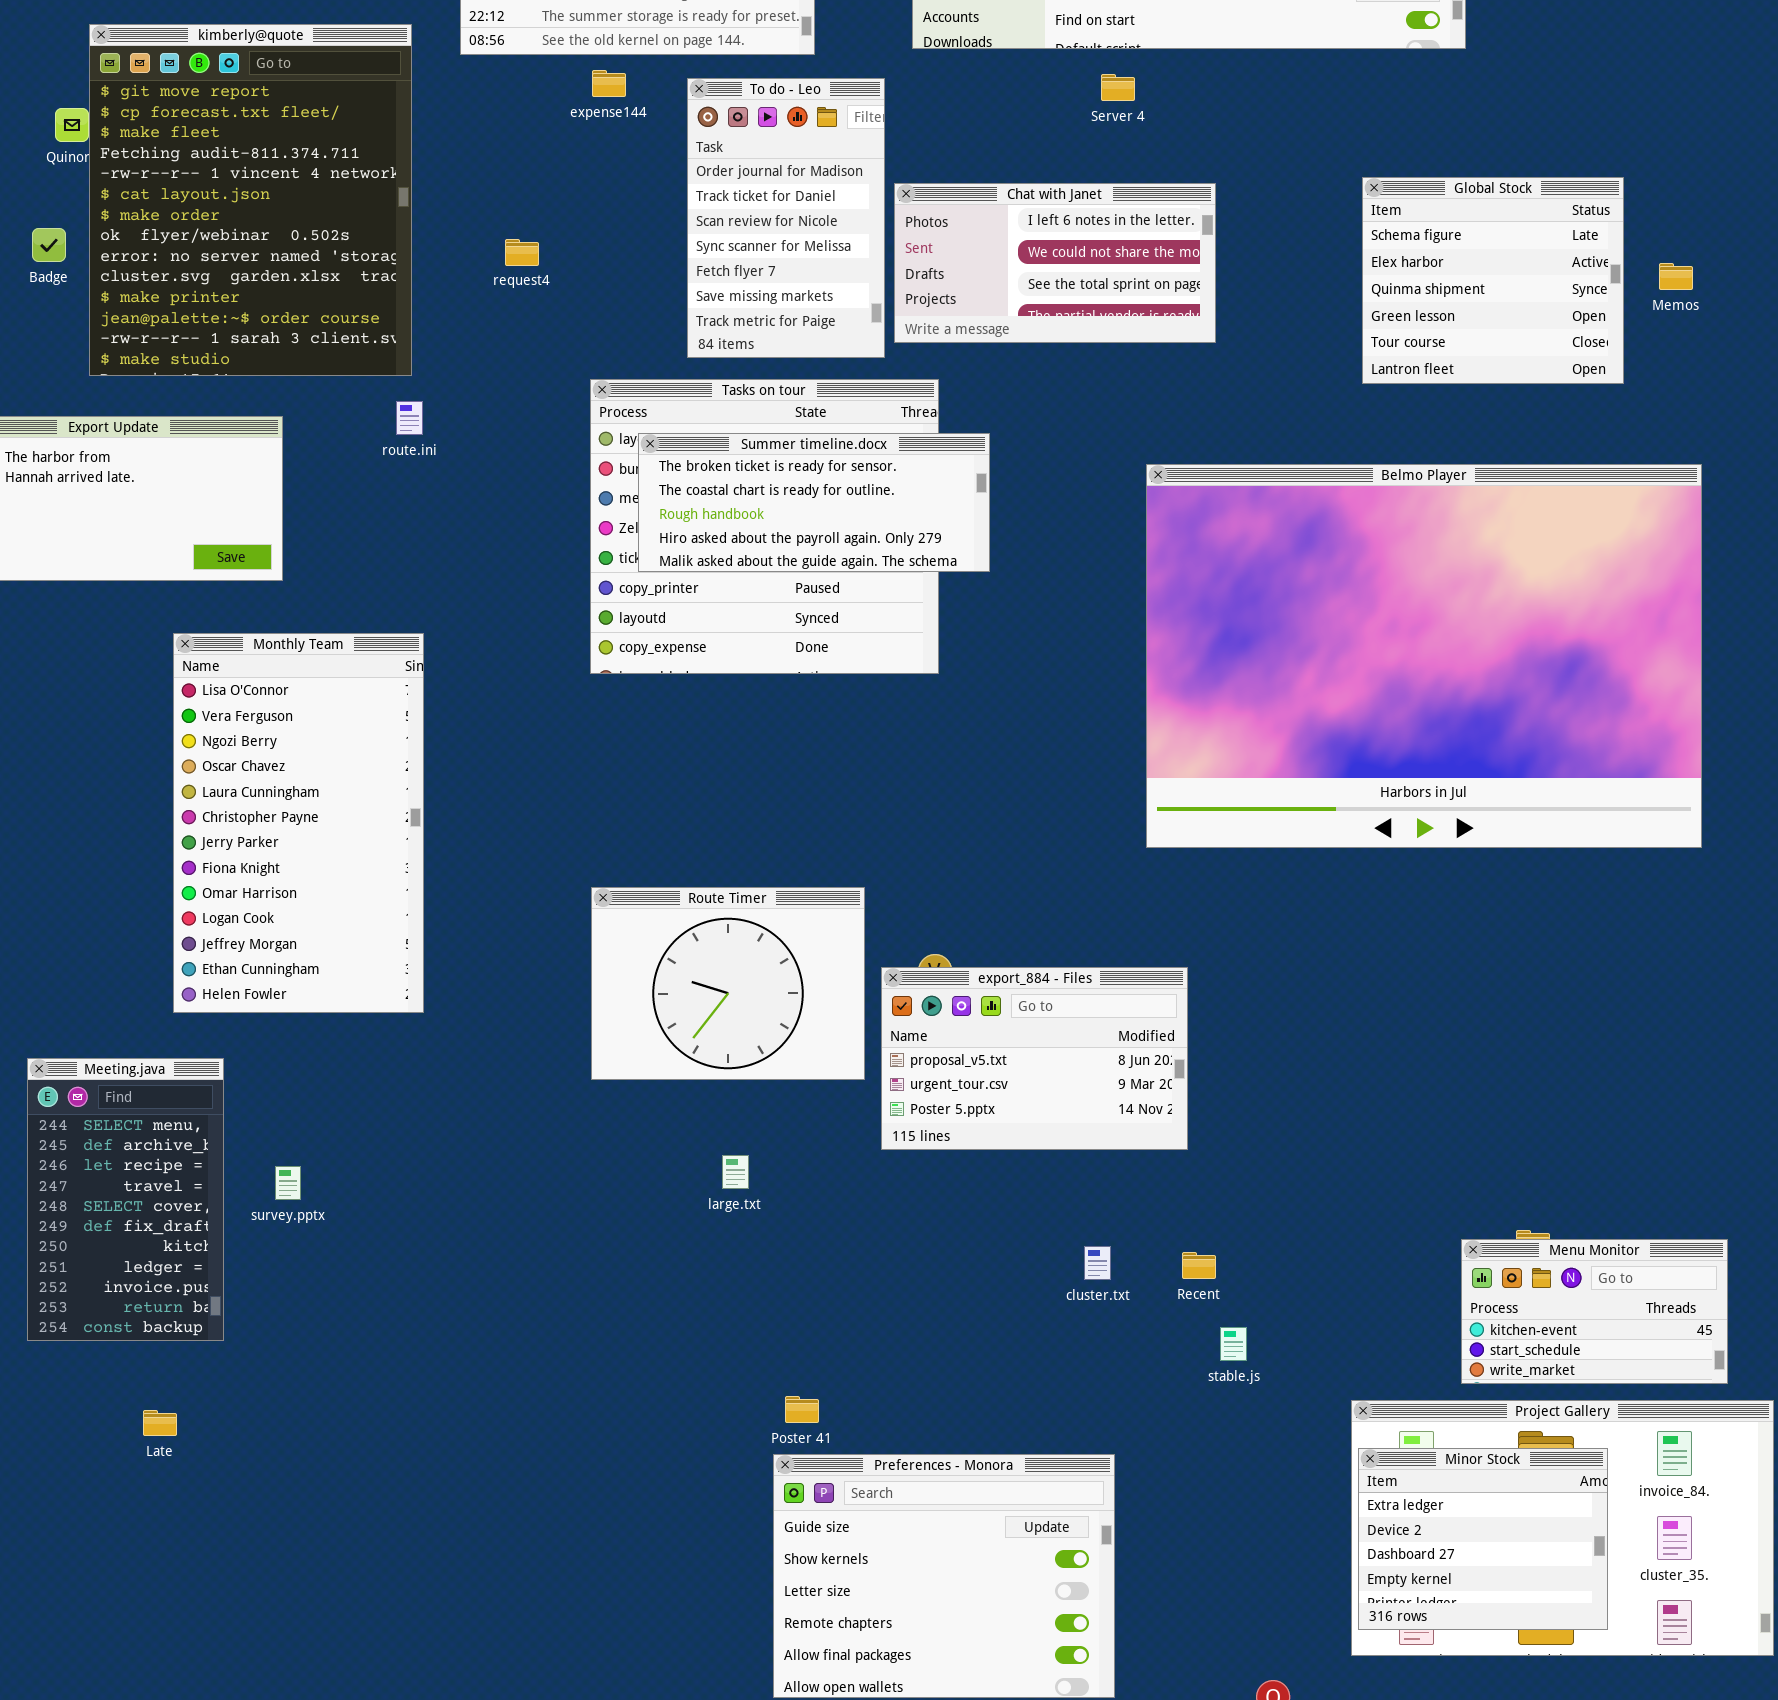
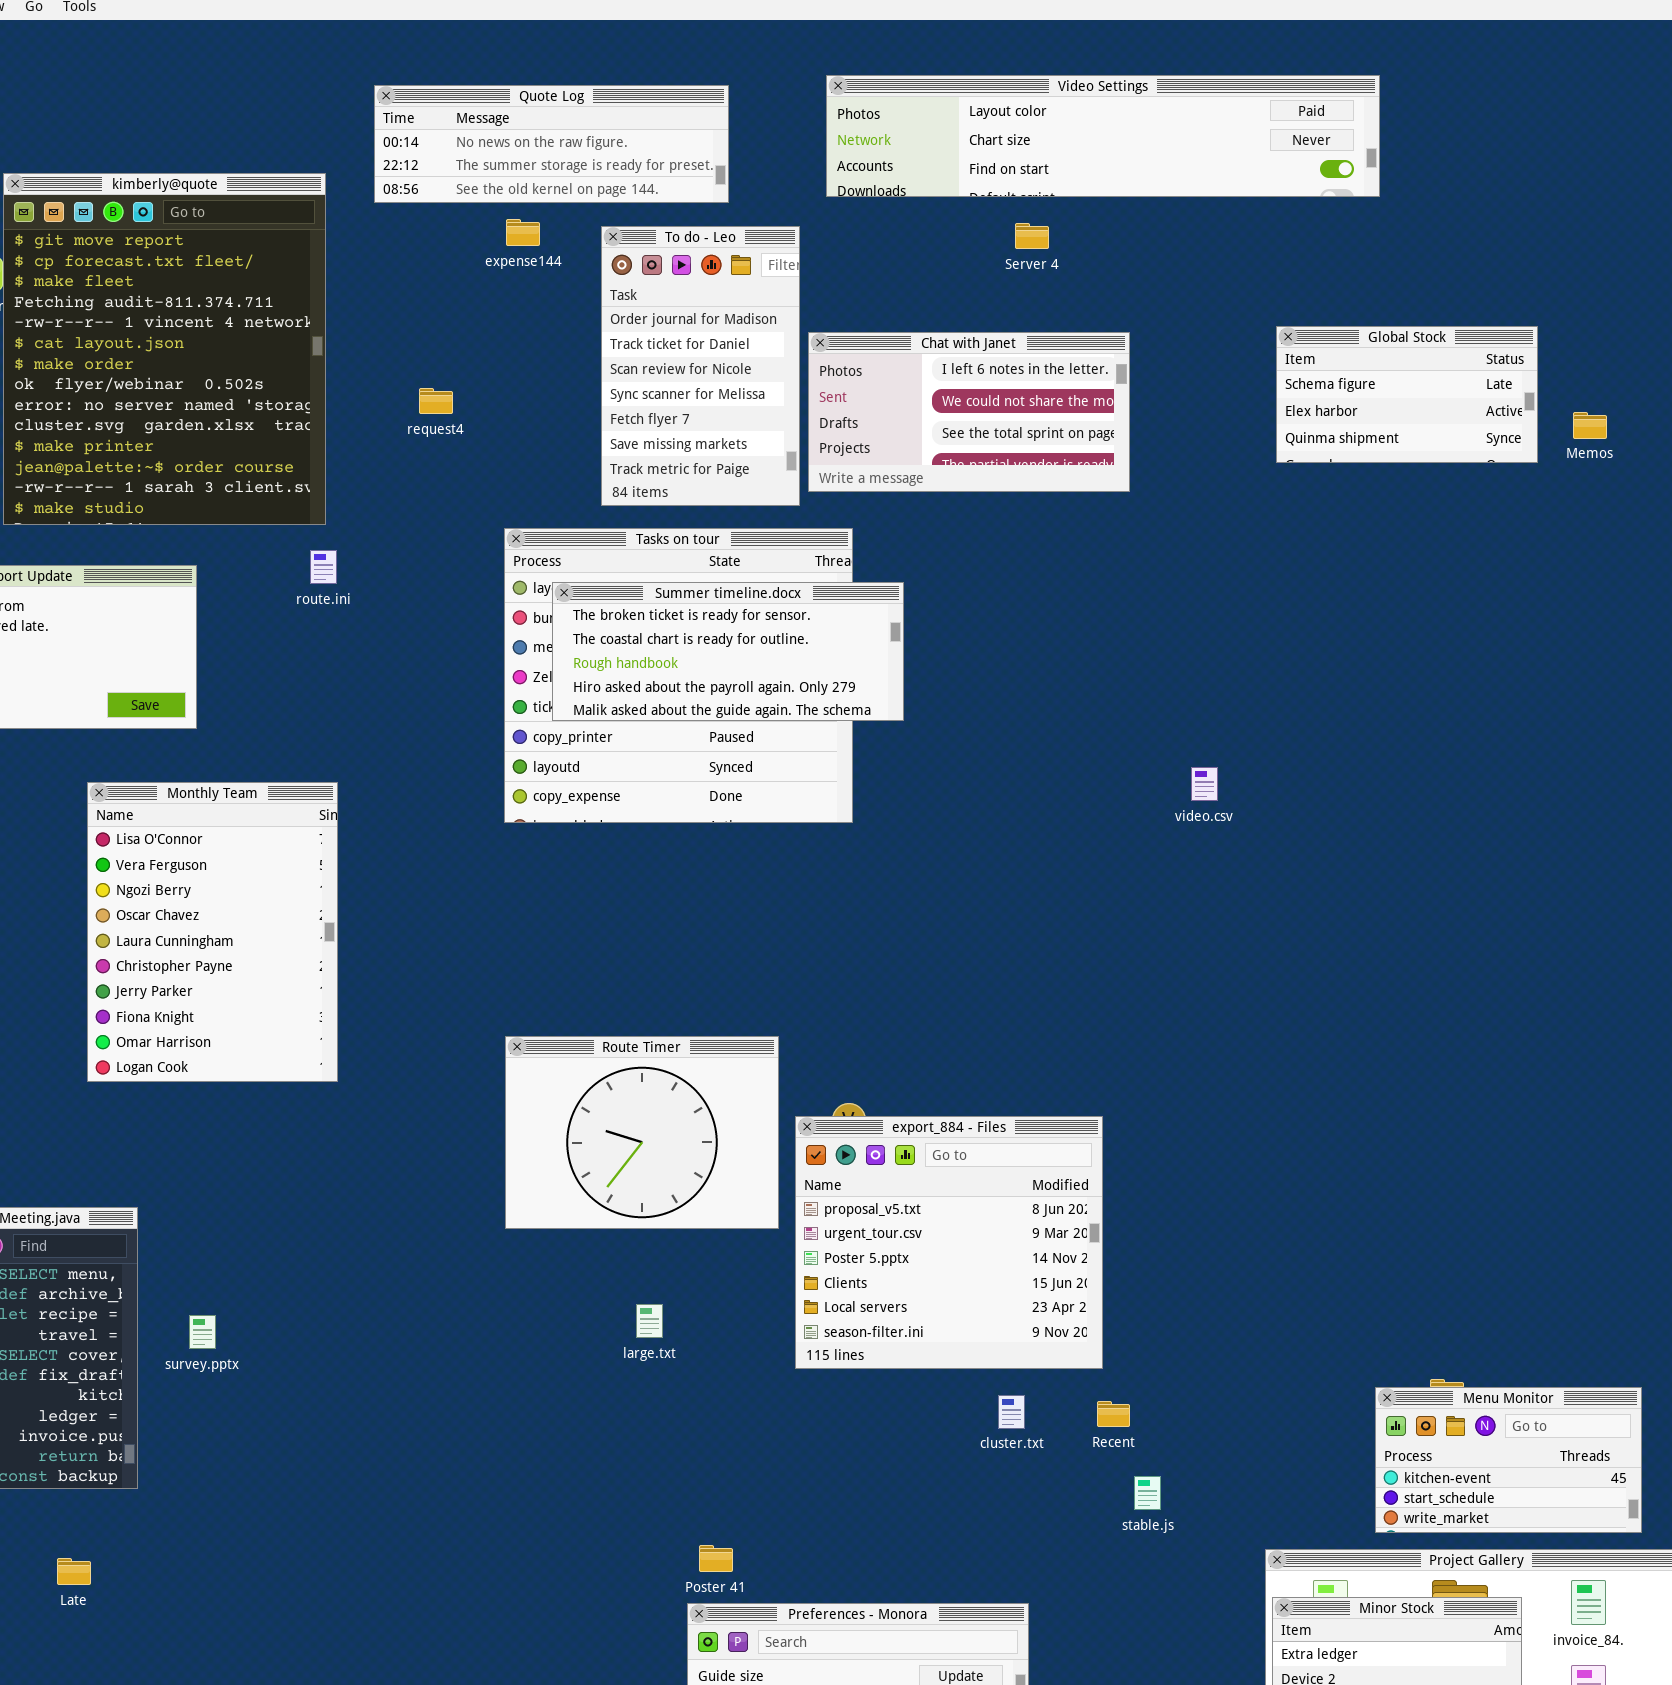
Global Stock: [1362,177,1624,384] -> [1276,326,1538,463], resized
Belmo Player: [1146,464,1702,848] -> none, closed
Monthly Team: [173,633,424,1013] -> [87,782,338,1082], resized
export_884 - Files: [881,967,1188,1150] -> [795,1116,1103,1369], resized

